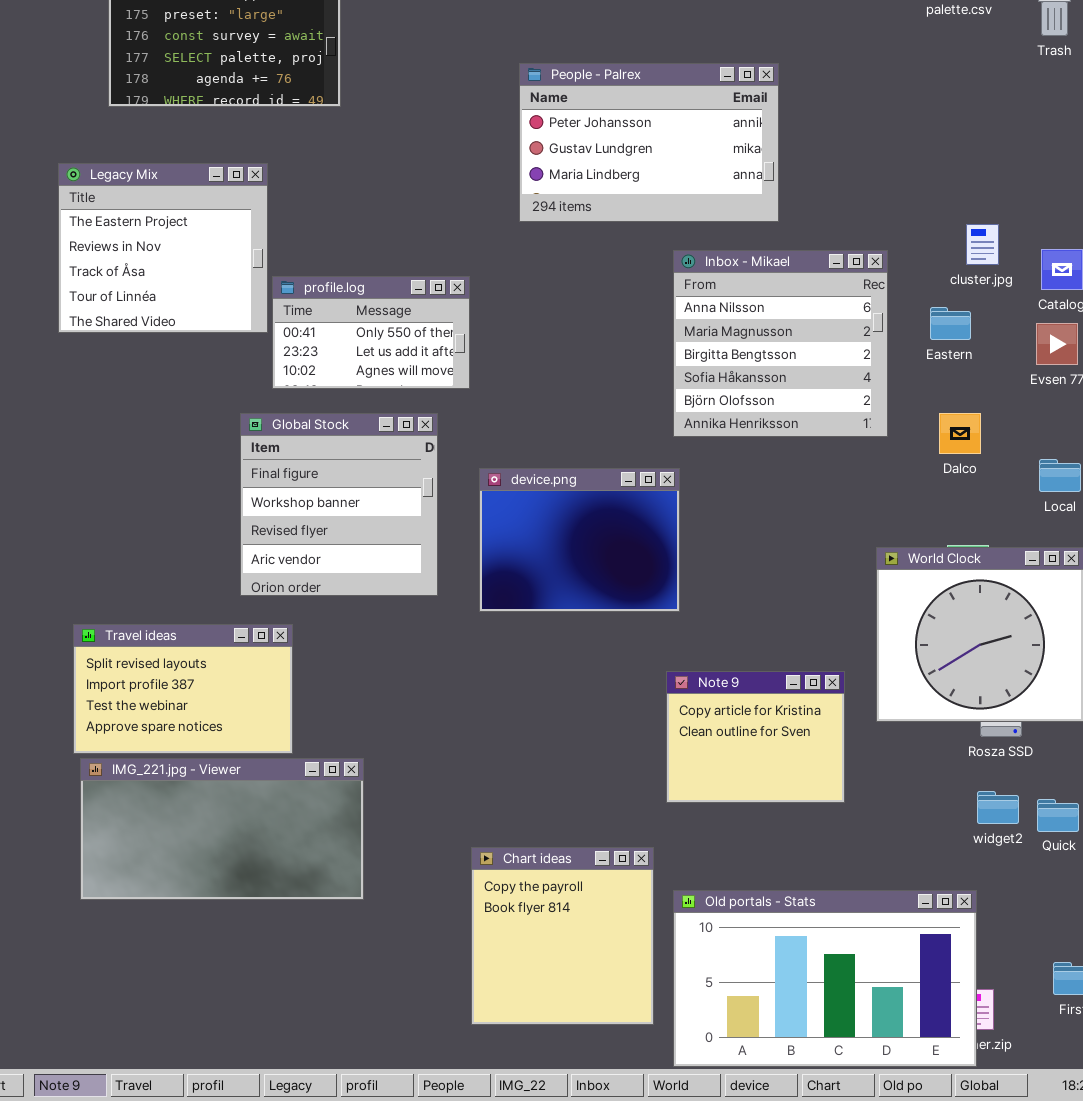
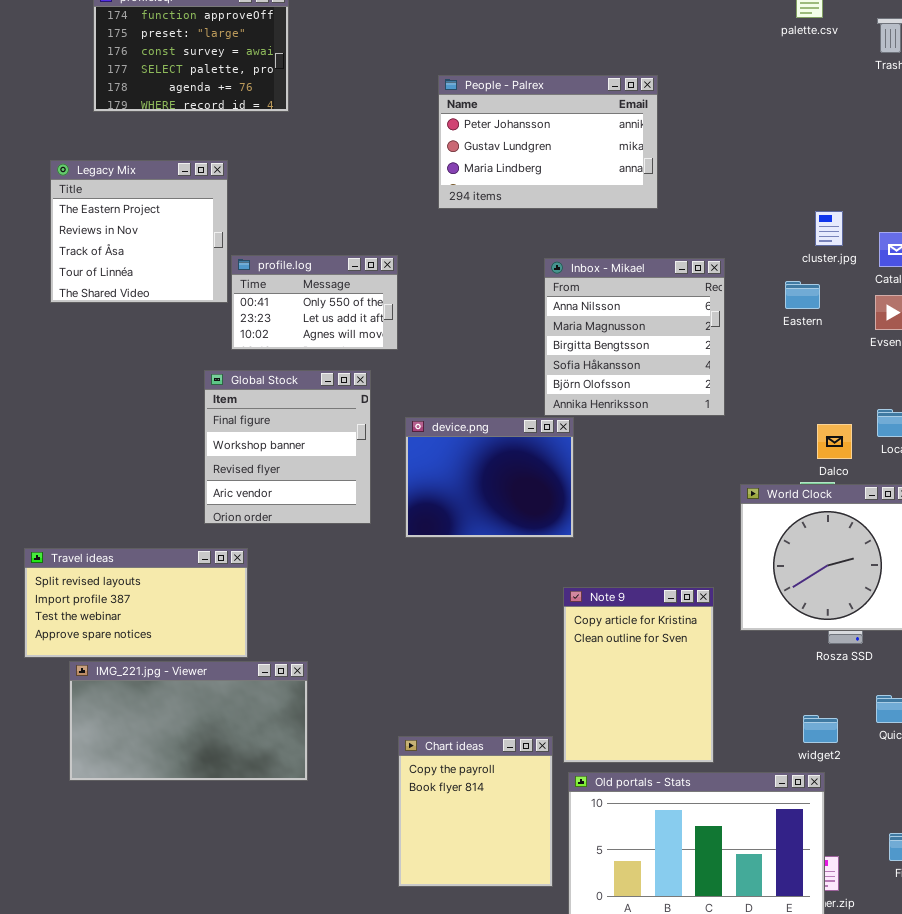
Inbox - Mikael: [673,250,888,437] -> [544,258,725,416], moved
Dalco: [939,413,981,454] -> [817,424,852,459], moved
Travel ideas: [73,624,293,754] -> [24,548,248,658], resized
Note 9: [666,671,845,803] -> [563,587,714,763], resized
widget2: [977,791,1019,824] -> [803,715,838,743], moved

